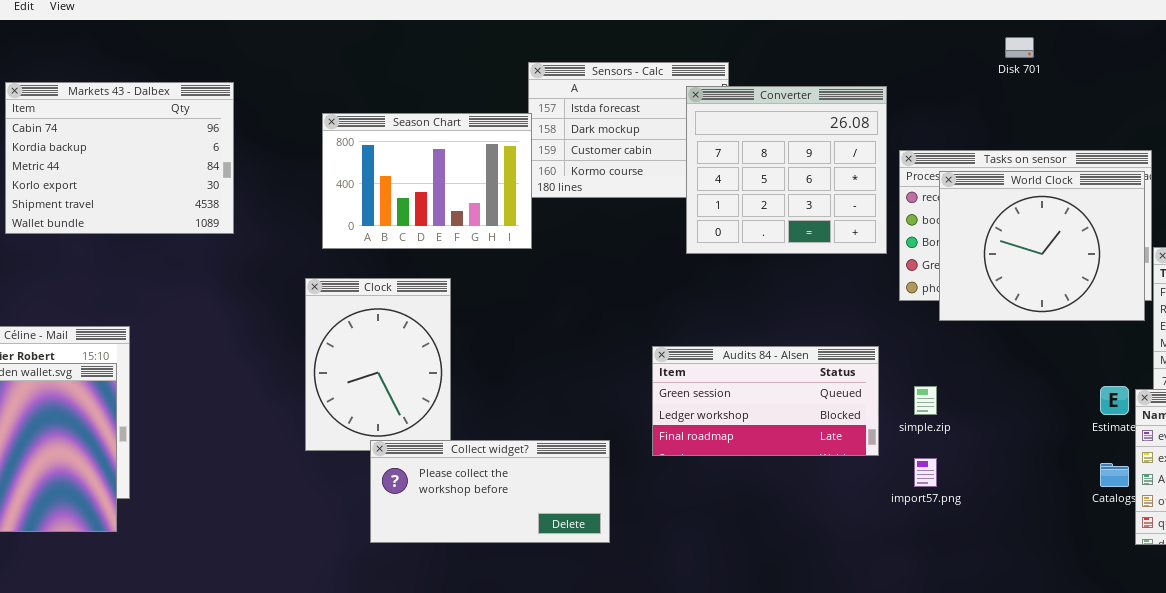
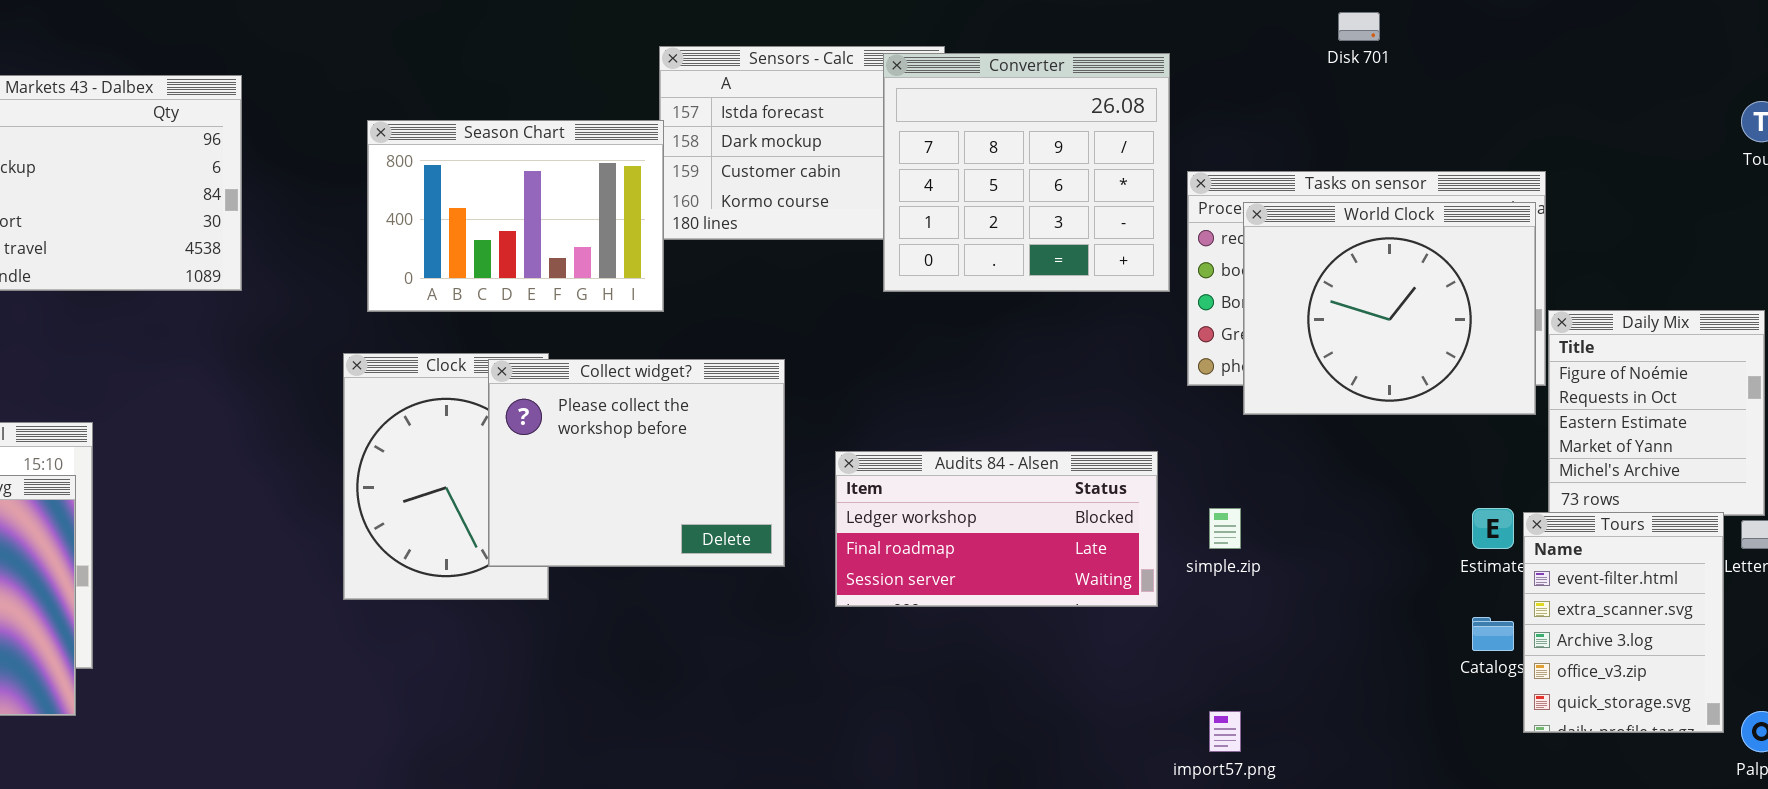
Converter: [686,86,887,254] -> [883,53,1170,292], moved
Audits 84 - Alsen: [652,346,879,456] -> [835,451,1158,607], scrolled down 1 row
Collect widget?: [370,440,610,543] -> [488,359,785,567], moved, resized
import57.png: [914,458,937,487] -> [1209,711,1241,752], moved

